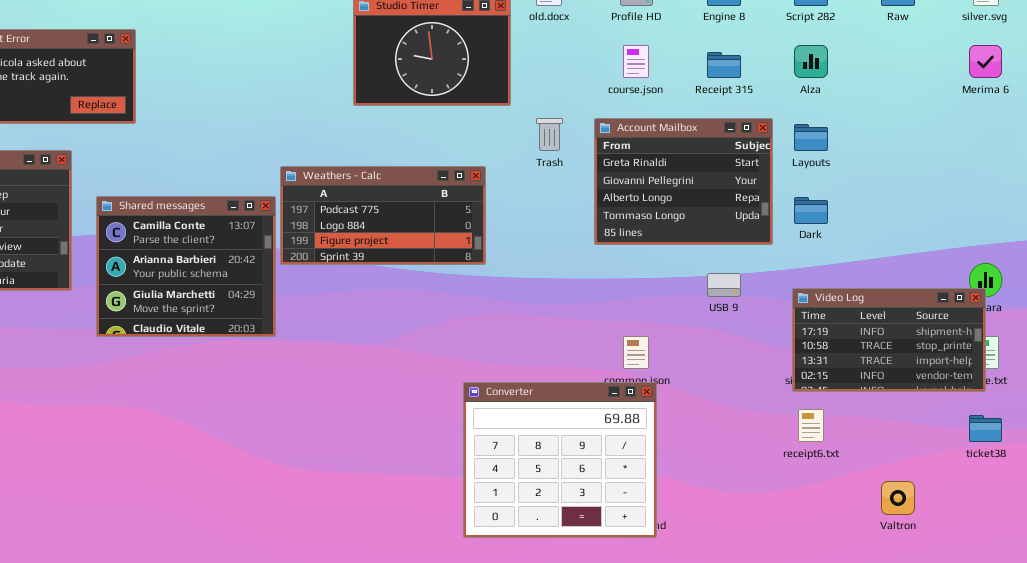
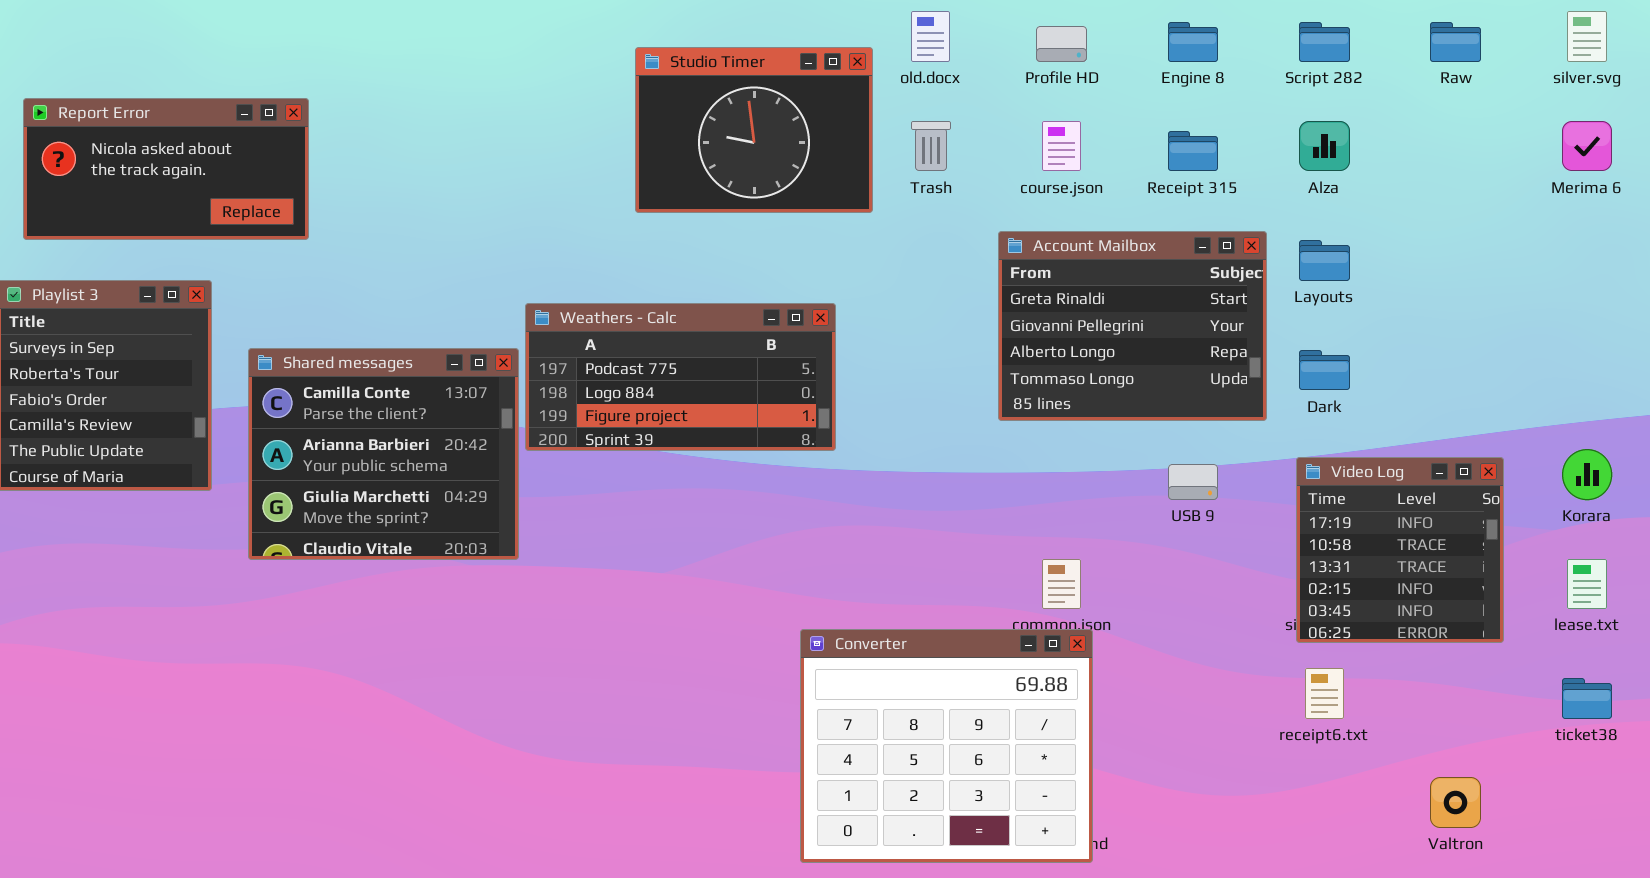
Trash: [536,118,563,151] -> [911,121,951,171], moved
Video Log: [792,288,986,392] -> [1296,457,1504,643], resized

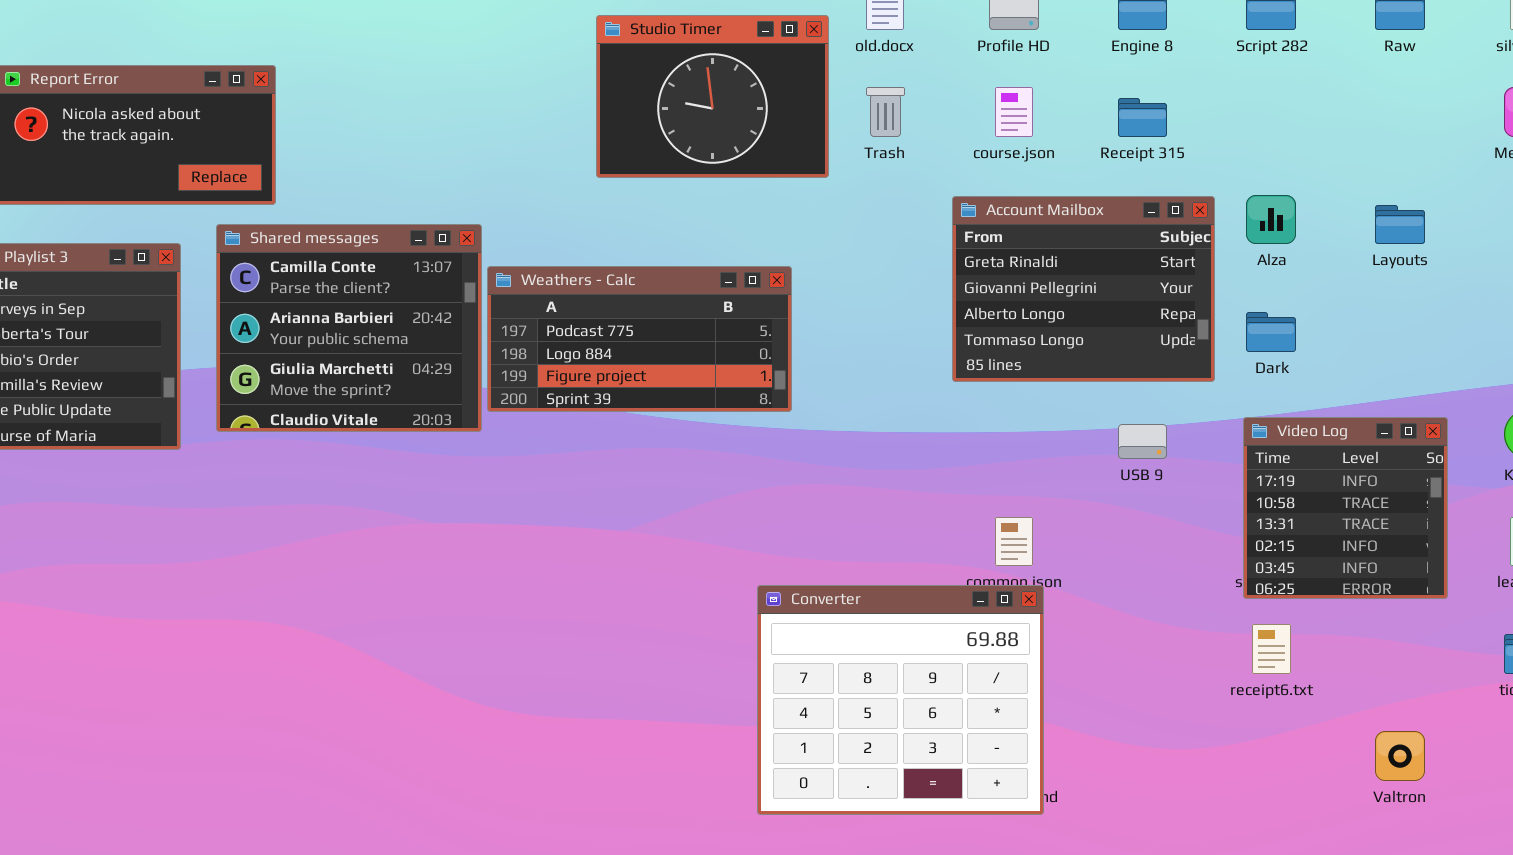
Alza: [1299,121,1350,171] -> [1246,195,1296,244], moved
Layouts: [1299,240,1350,281] -> [1375,205,1425,244], moved
Shared messages: [248,348,519,560] -> [216,224,482,432], moved

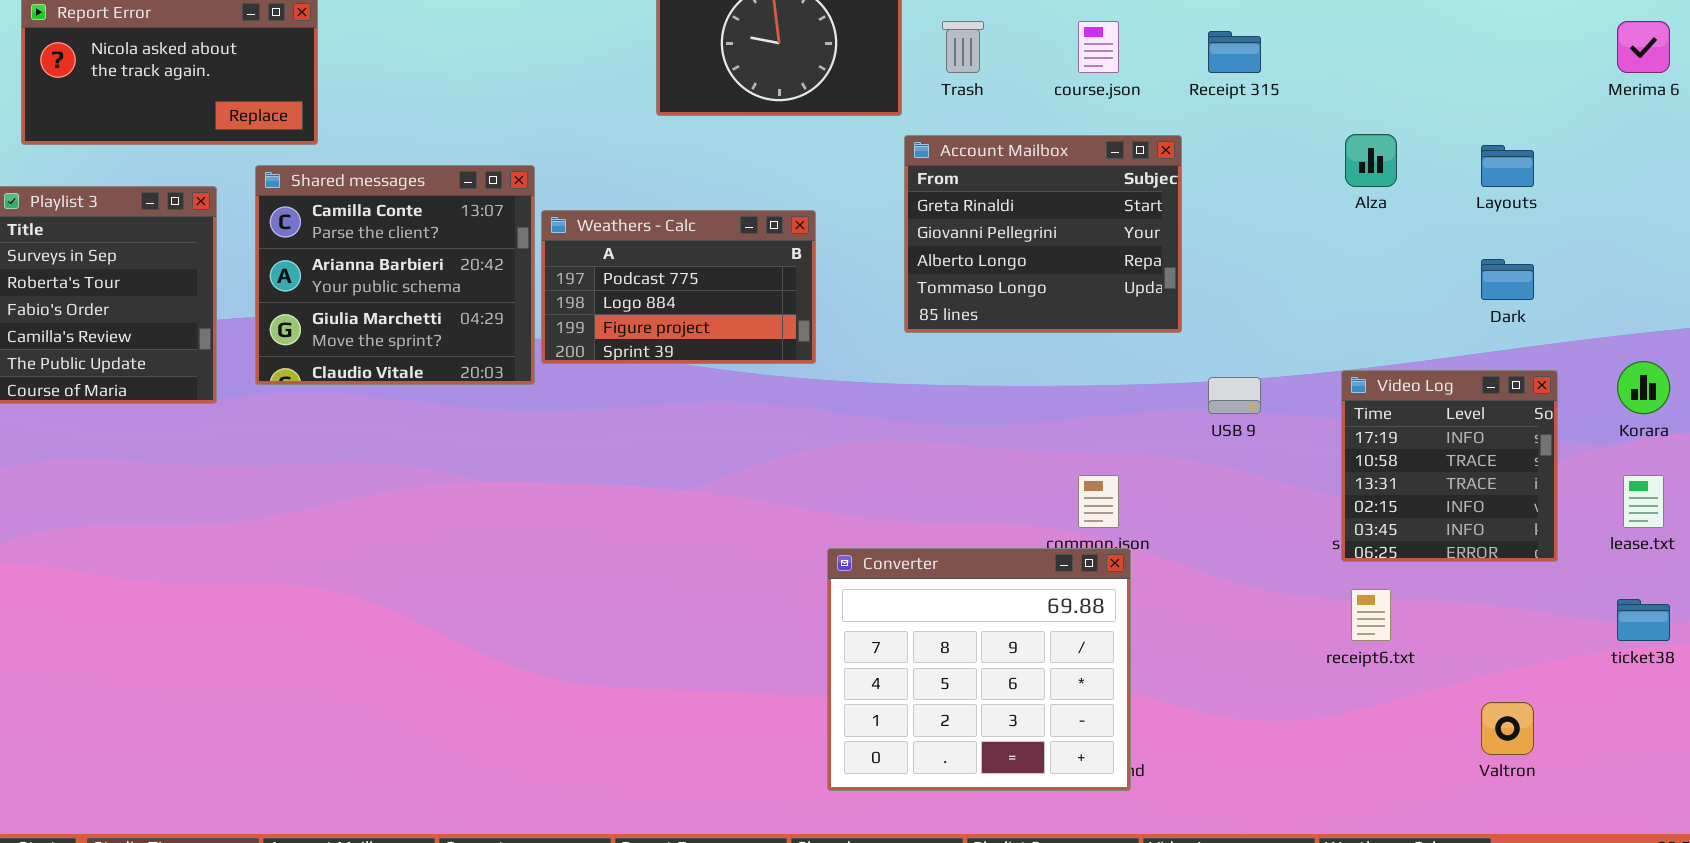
Account Mailbox: [952,196,1215,382] -> [904,135,1182,333], moved
Weathers - Calc: [487,266,792,412] -> [541,210,816,364], resized
Dark: [1246,312,1296,352] -> [1481,259,1534,300], moved

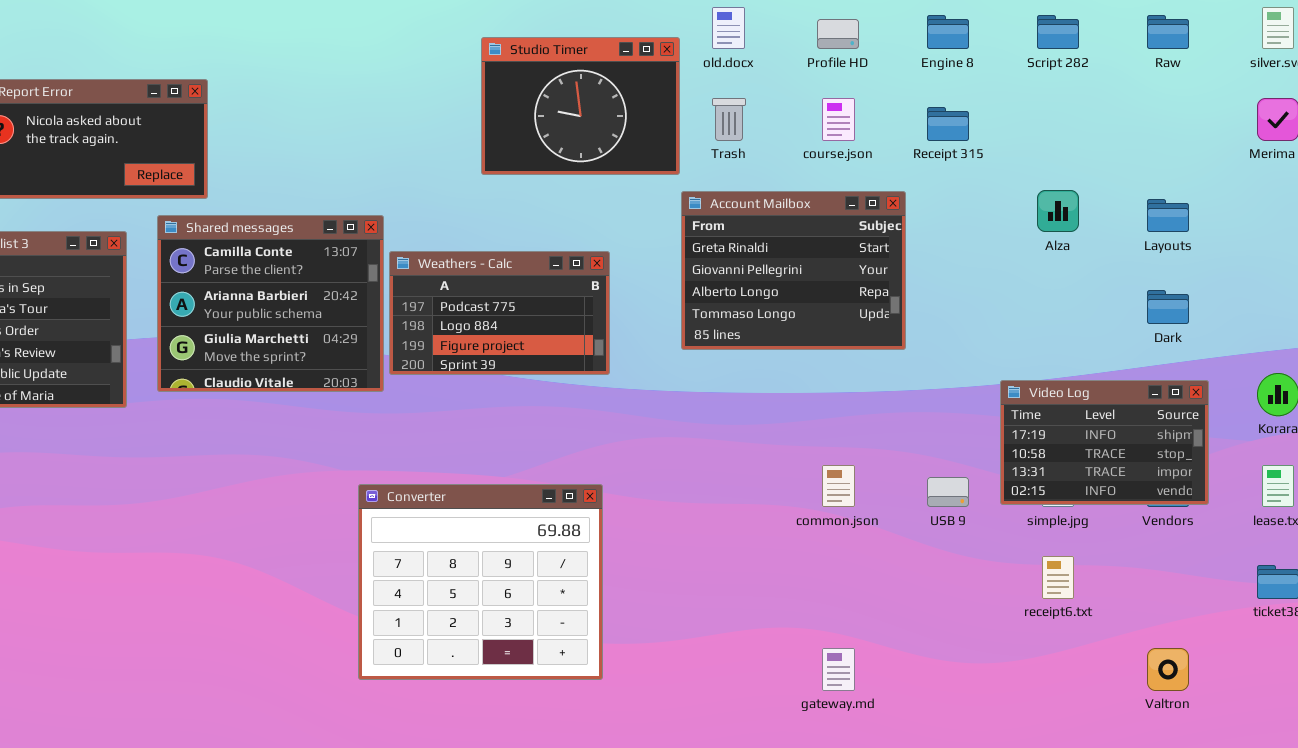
Video Log: [1341,370,1558,562] -> [1000,380,1209,505], resized
USB 9: [1208,377,1261,414] -> [927,477,969,507], moved
Converter: [827,548,1131,791] -> [358,484,603,680], moved

